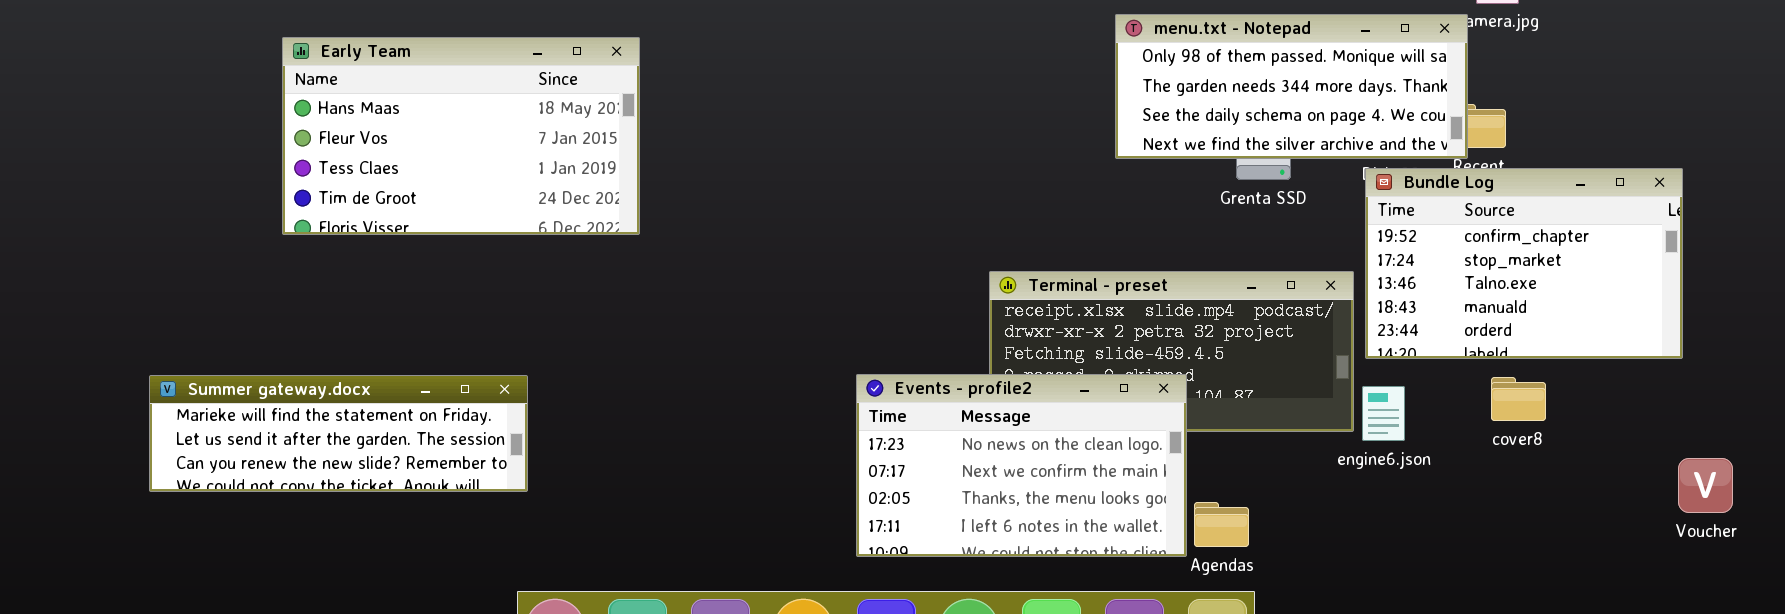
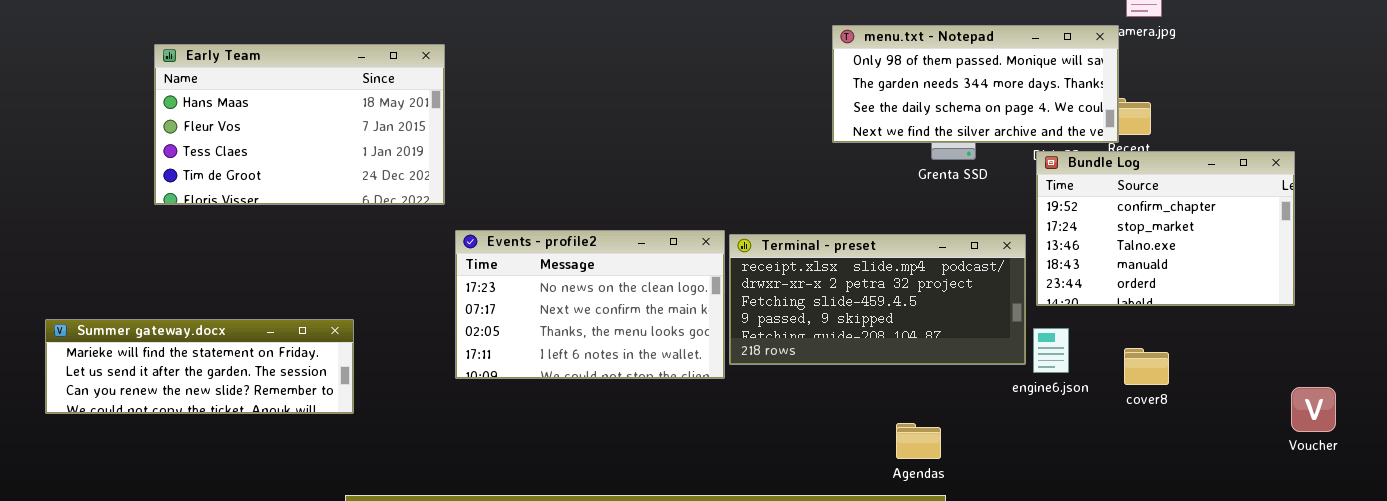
Events - profile2: [856,374,1187,557] -> [455,230,725,379], moved
cover8: [1491,377,1546,421] -> [1124,348,1169,385], moved

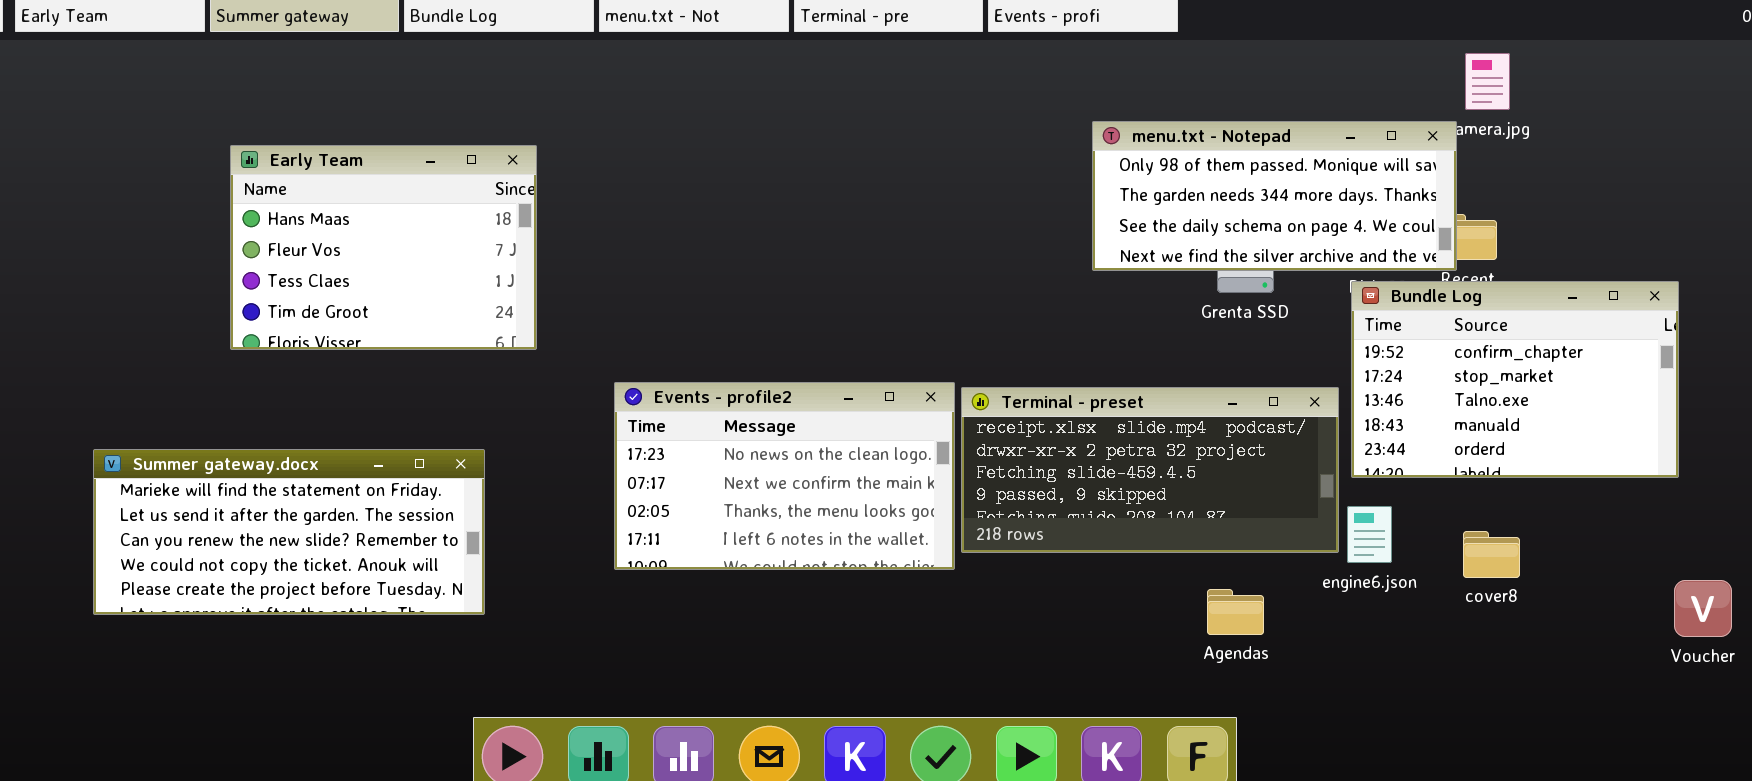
Early Team: [154,44,445,205] -> [230,145,537,350], resized
Summer gateway.docx: [45,319,354,414] -> [93,449,485,615], resized
Agendas: [896,423,941,459] -> [1207,589,1264,635], moved

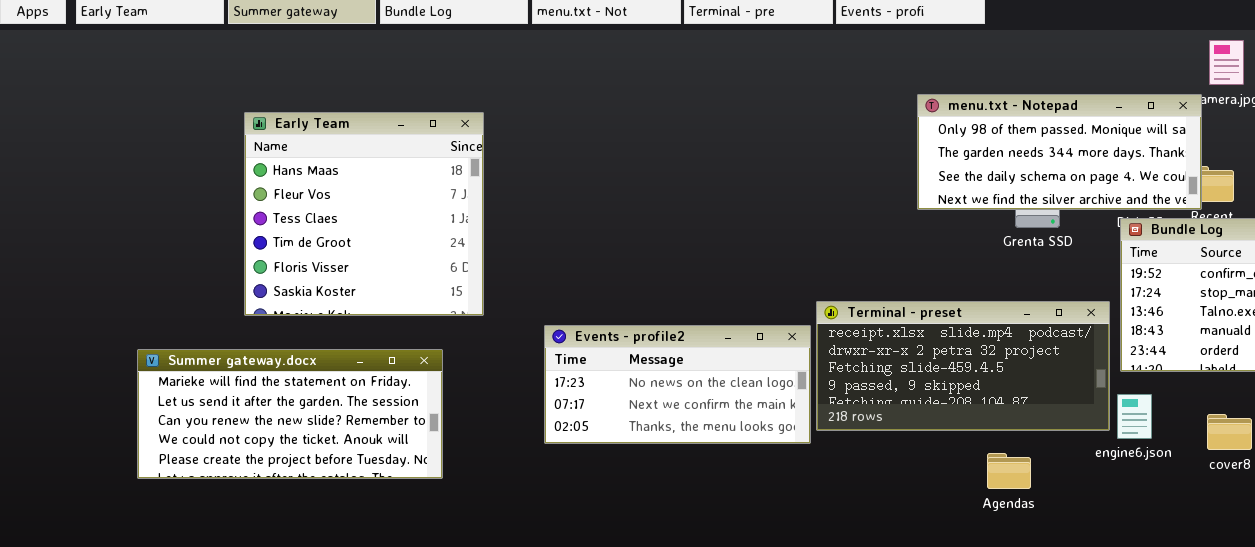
Early Team: [230,145,537,350] -> [244,112,484,316], resized
Events - profile2: [614,382,955,570] -> [544,325,811,444], resized
Agendas: [1207,589,1264,635] -> [987,453,1031,489], moved

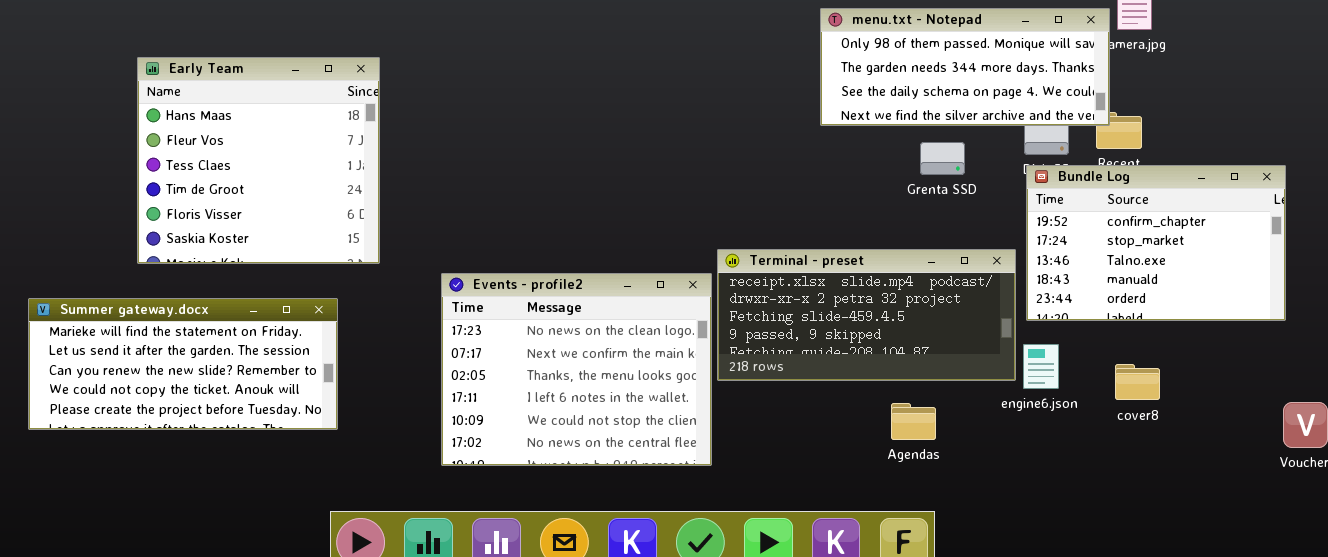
menu.txt - Notepad: [917,94,1202,210] -> [820,8,1110,126], moved
Events - profile2: [544,325,811,444] -> [441,273,712,466], resized

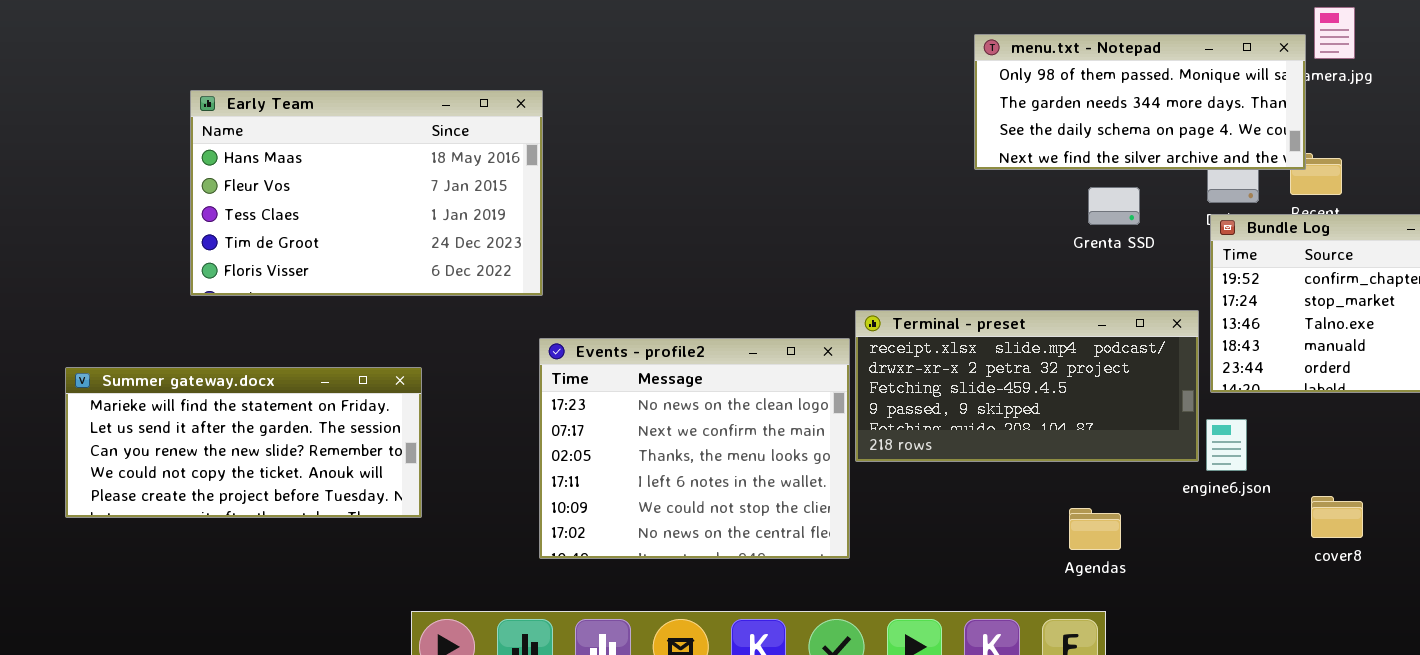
Early Team: [137,57,380,264] -> [190,90,543,296], resized
cover8: [1115,364,1160,400] -> [1311,496,1363,538], moved
Agendas: [891,403,936,440] -> [1069,508,1121,550], moved

